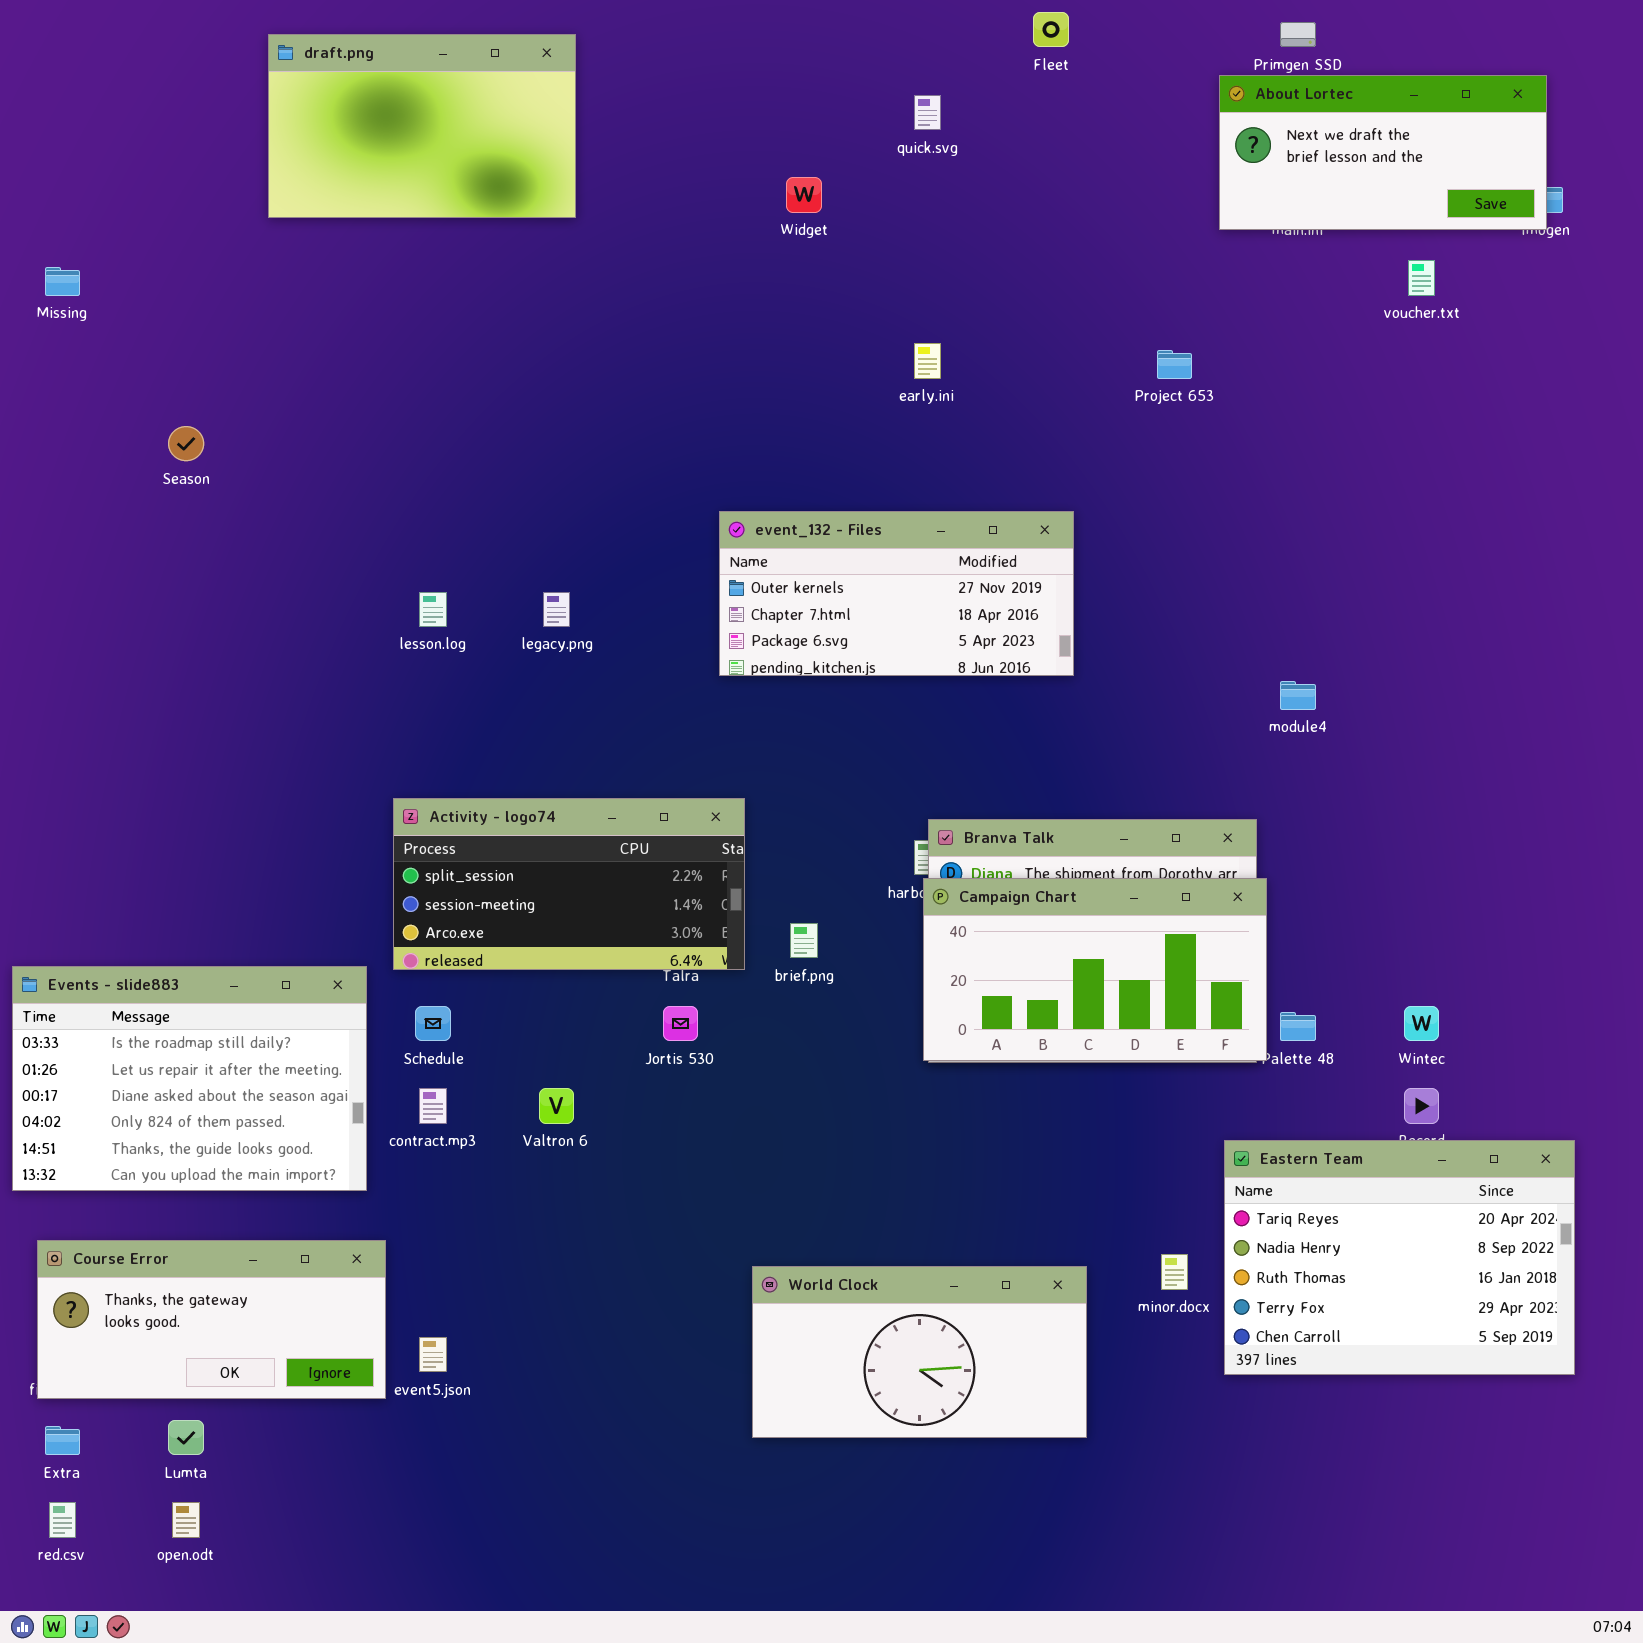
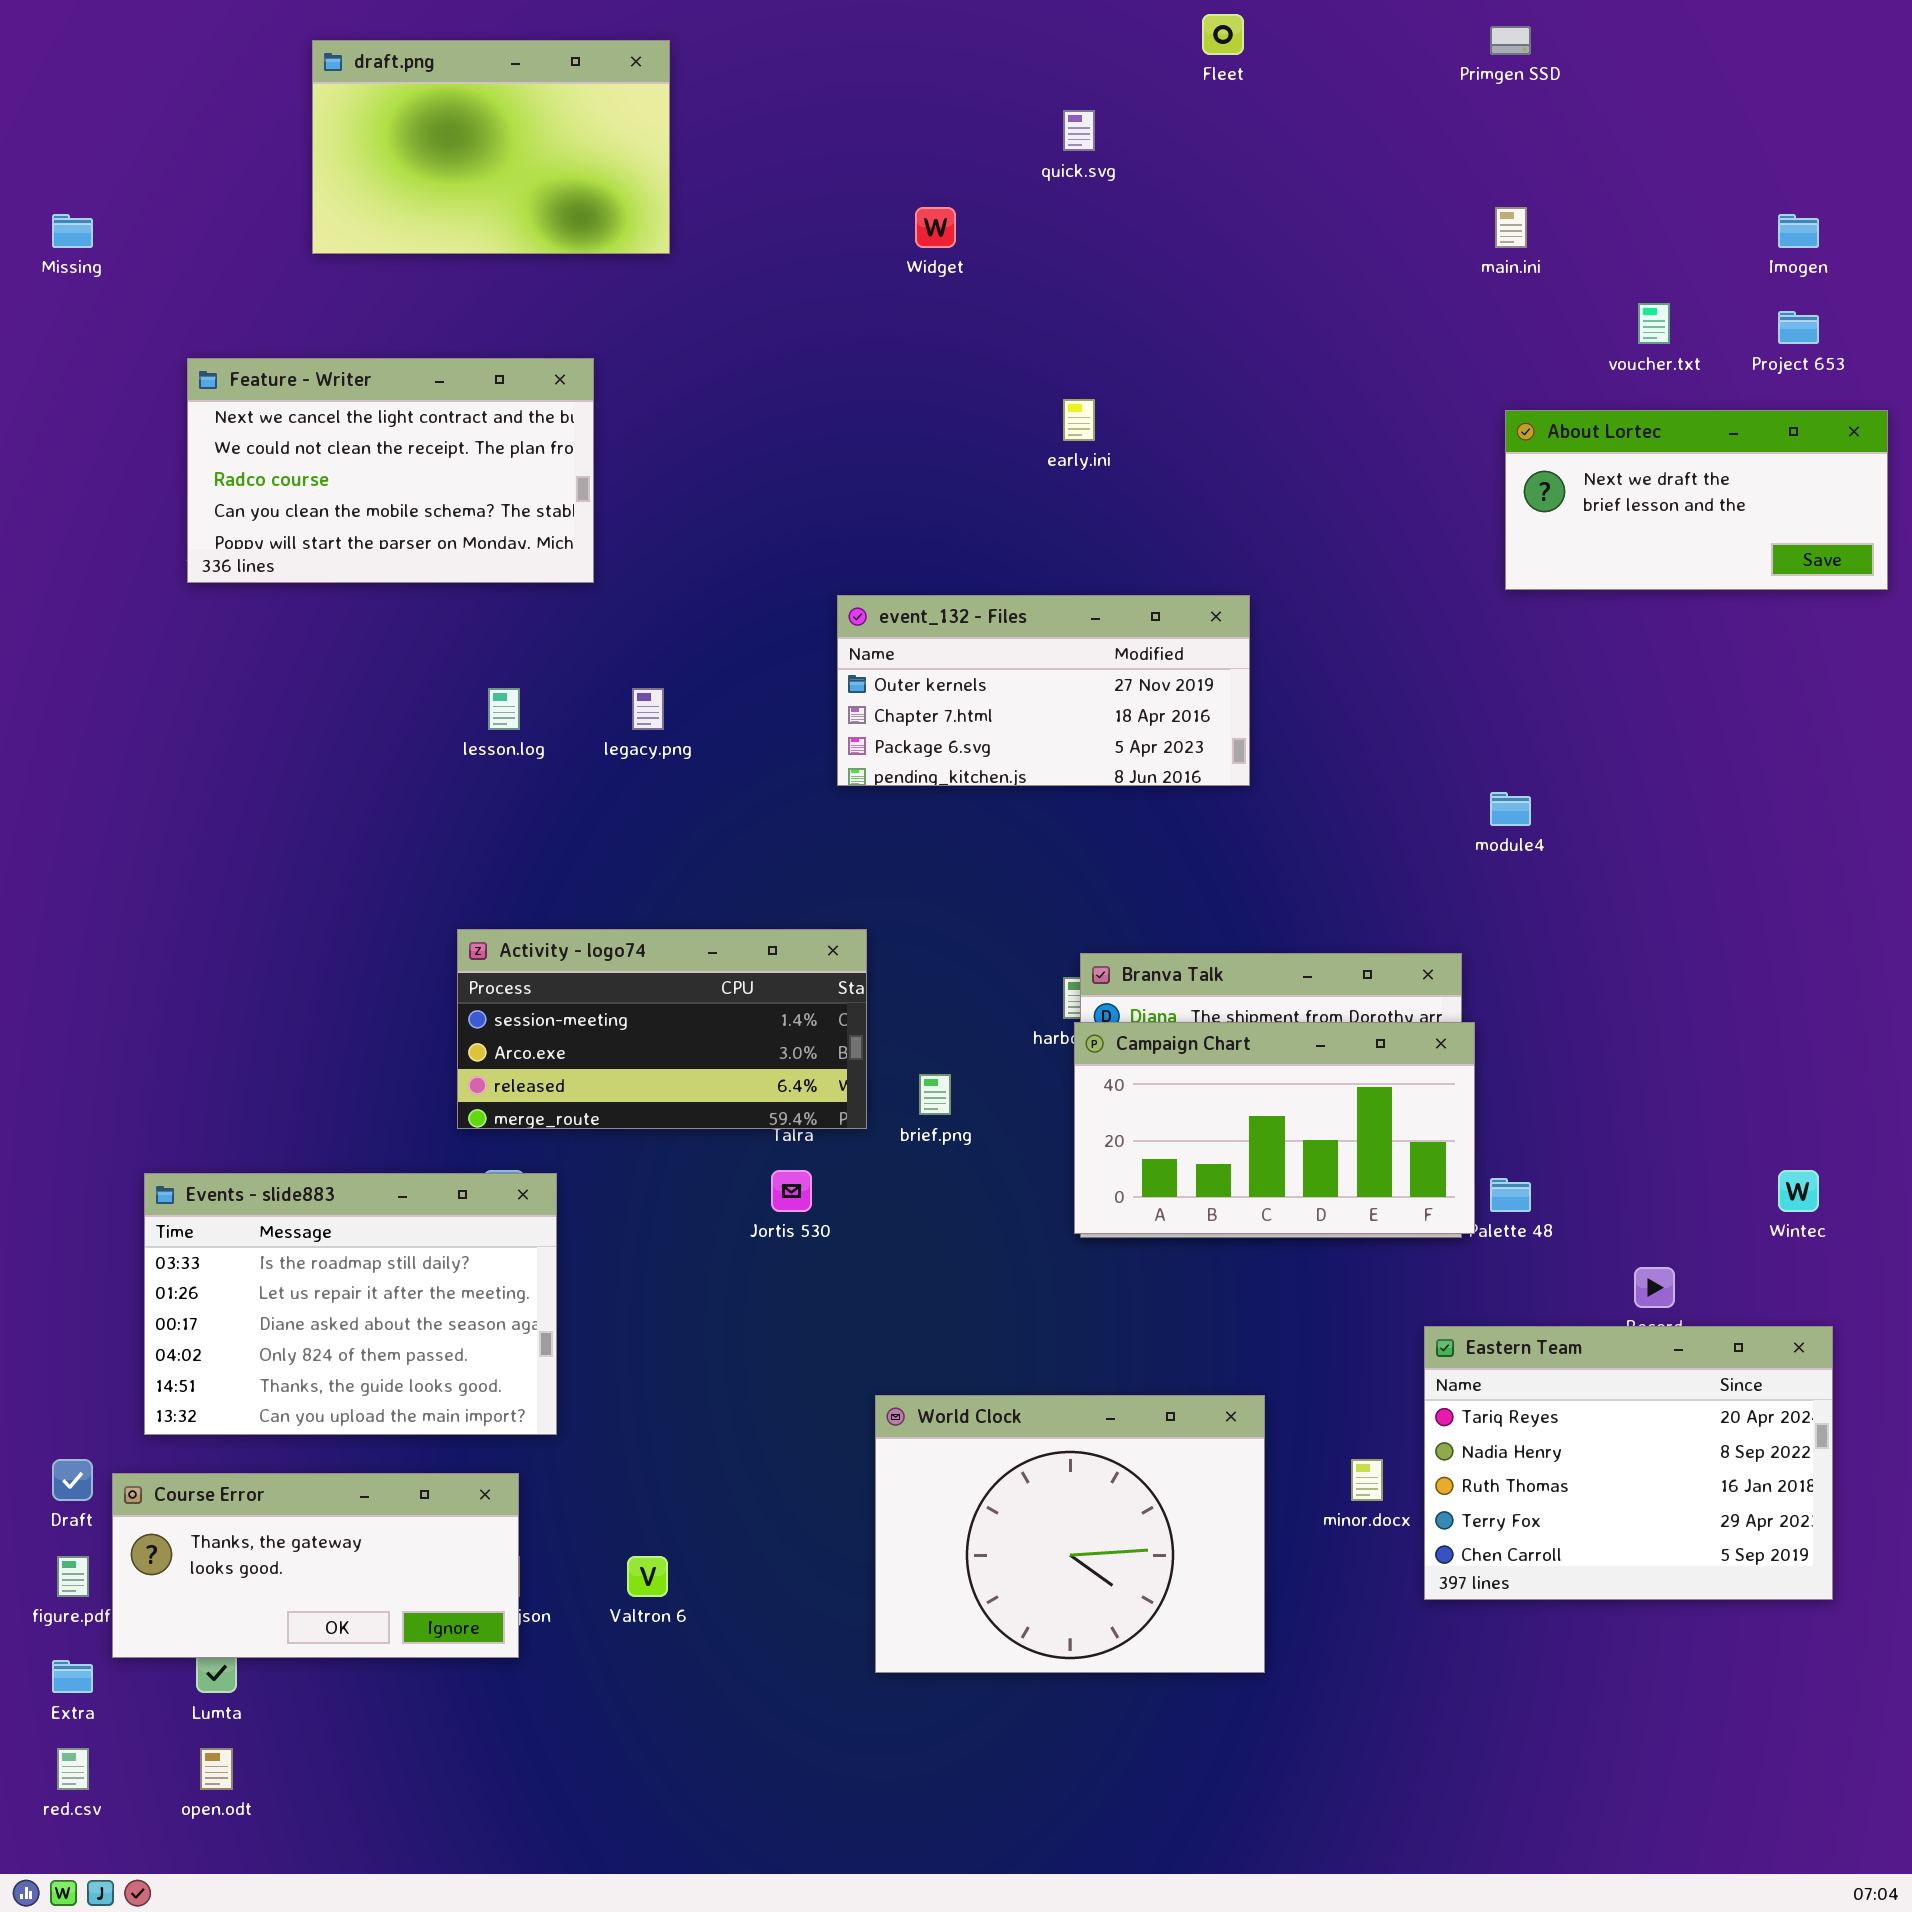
About Lortec: [1219,75,1547,230] -> [1505,410,1888,590], moved
Missing: [45,267,80,296] -> [52,214,93,248], moved
Feature - Writer: none -> [187,358,594,583], opened
Project 653: [1157,350,1192,379] -> [1778,311,1819,344], moved
Activity - logo74: [393,798,745,970] -> [457,929,867,1129], scrolled down 1 row
Events - slide883: [12,966,367,1191] -> [144,1173,557,1435], moved
Wintec: [1404,1006,1439,1041] -> [1778,1170,1819,1212], moved
Valtron 6: [539,1088,574,1124] -> [627,1556,668,1597], moved
Course Error: [37,1240,386,1399] -> [112,1473,519,1658], moved
World Clock: [752,1266,1087,1438] -> [875,1395,1265,1673], resized

